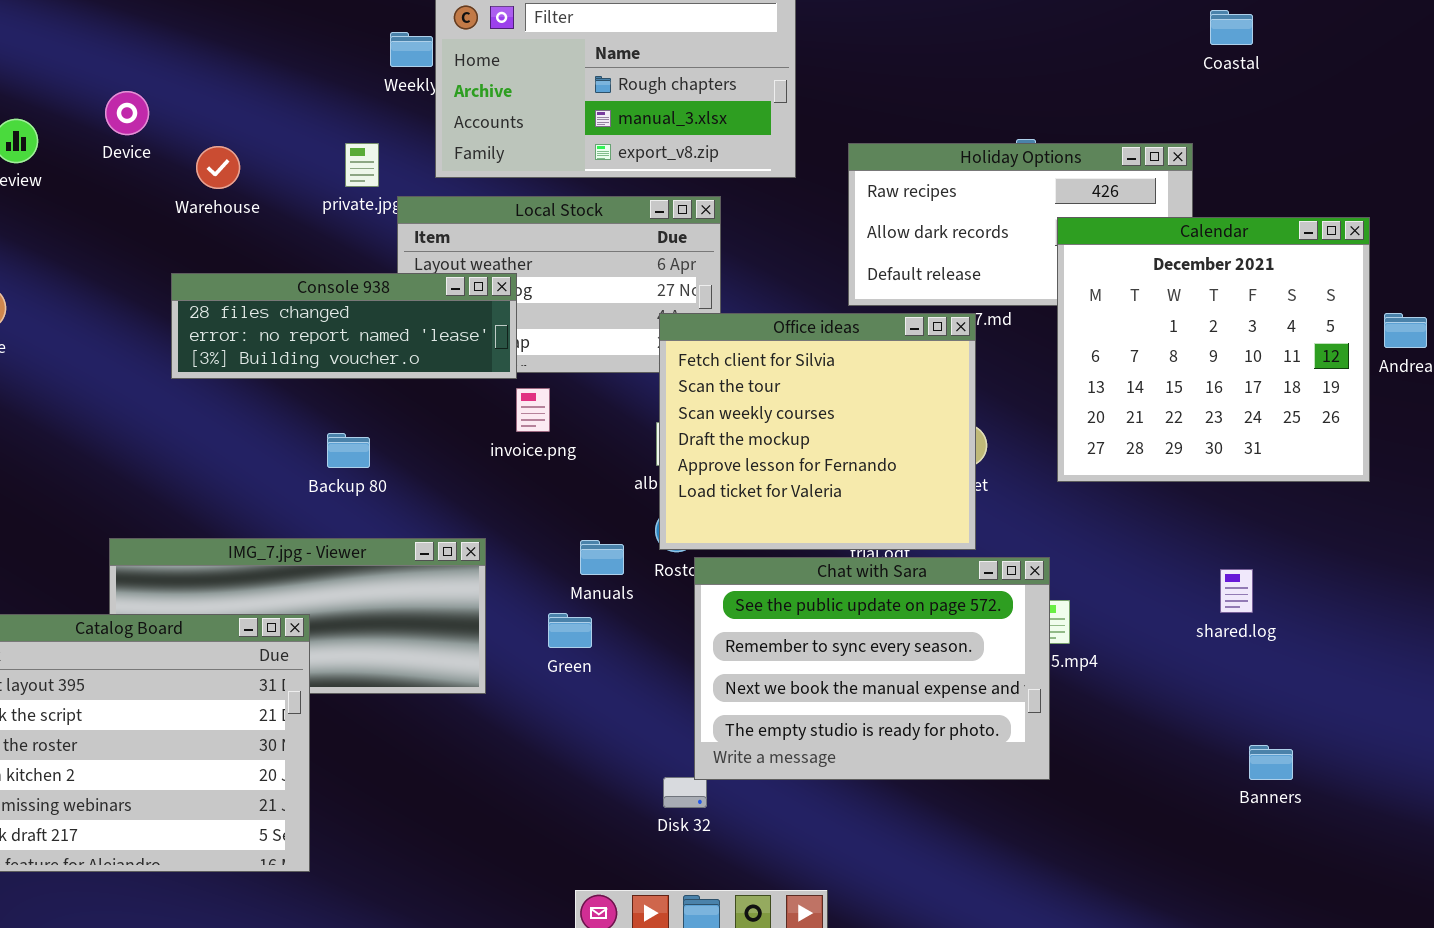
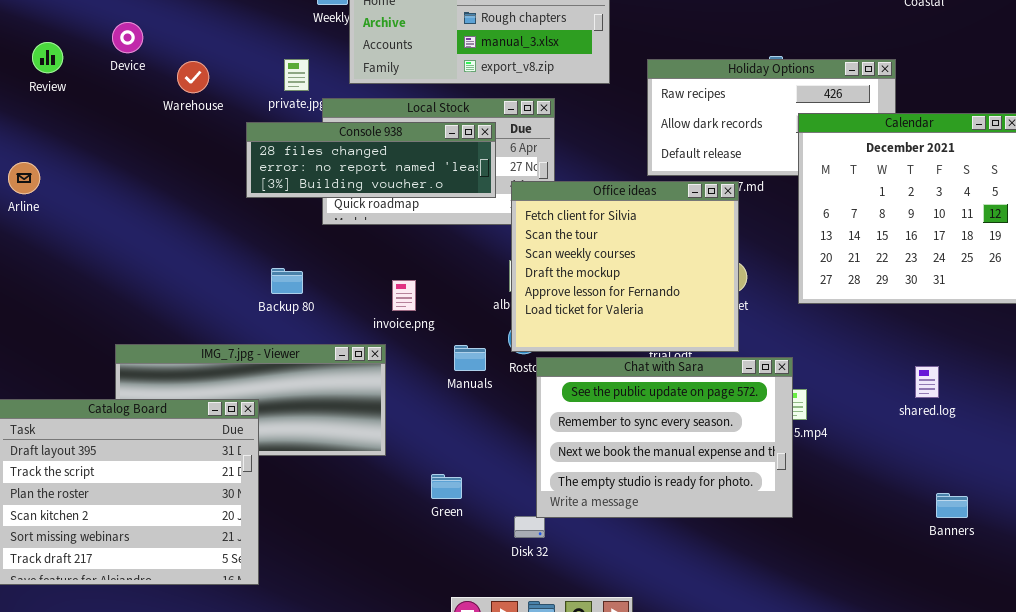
Console 938: [171,273,517,379] -> [246,122,496,198], moved
invoice.png: [516,388,550,432] -> [392,280,416,311], moved
Green: [548,613,592,648] -> [431,474,462,499], moved

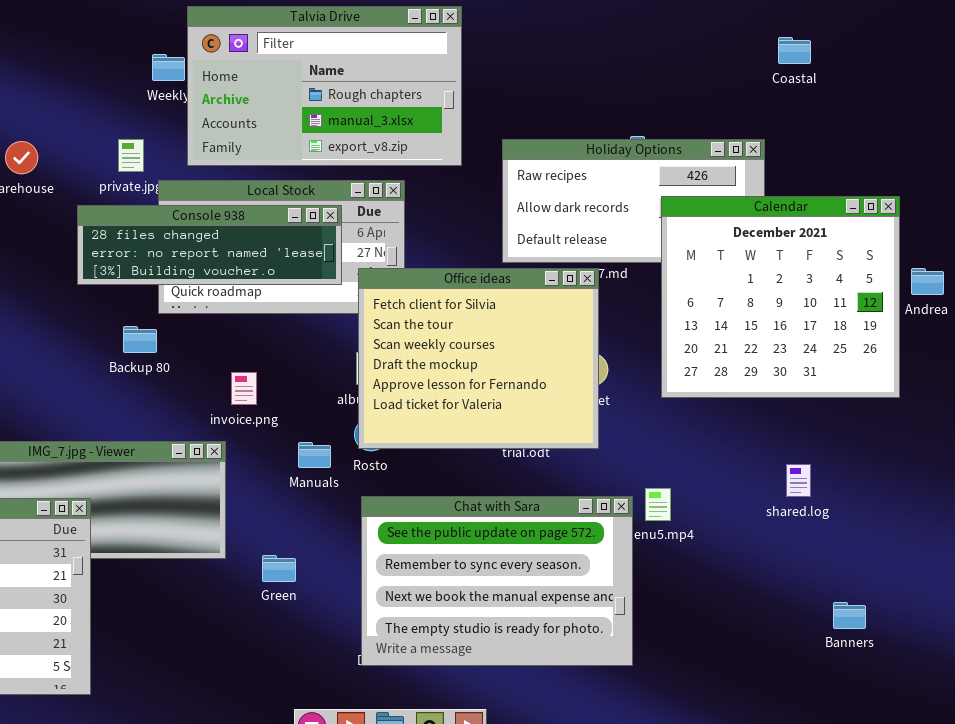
Backup 80: [271,268,303,294] -> [123,326,157,353], moved
Chat with Sara: [536,357,793,518] -> [361,496,633,666], moved
Green: [431,474,462,499] -> [262,555,296,582], moved
Banners: [936,493,968,518] -> [833,602,866,629], moved

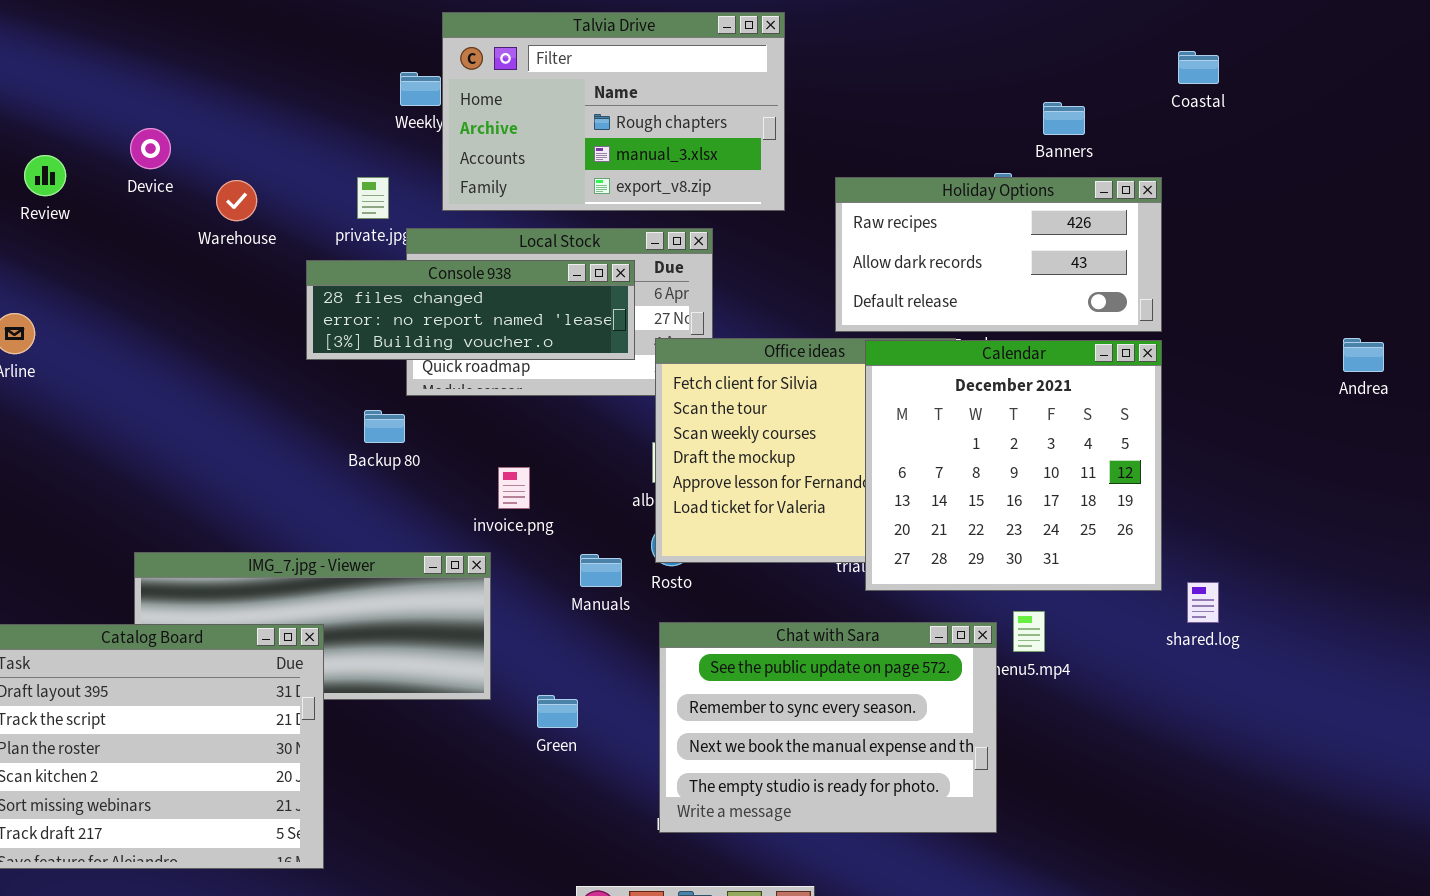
Calendar: [661,196,900,398] -> [865,340,1162,591], moved
Banners: [833,602,866,629] -> [1043,102,1085,135], moved

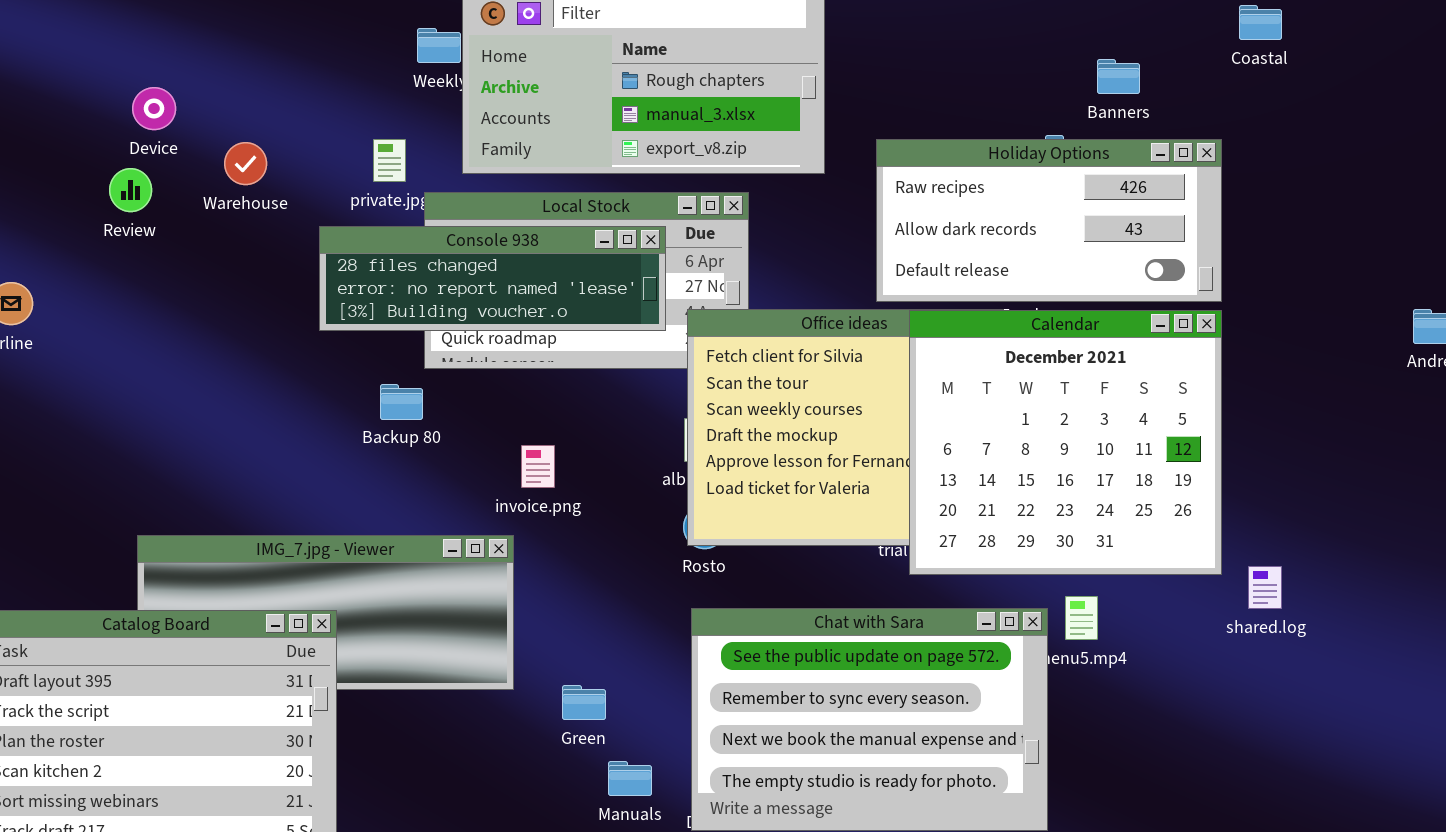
Review: [24,155,66,196] -> [109,168,152,212], moved
Manuals: [580,554,622,587] -> [608,761,652,796], moved

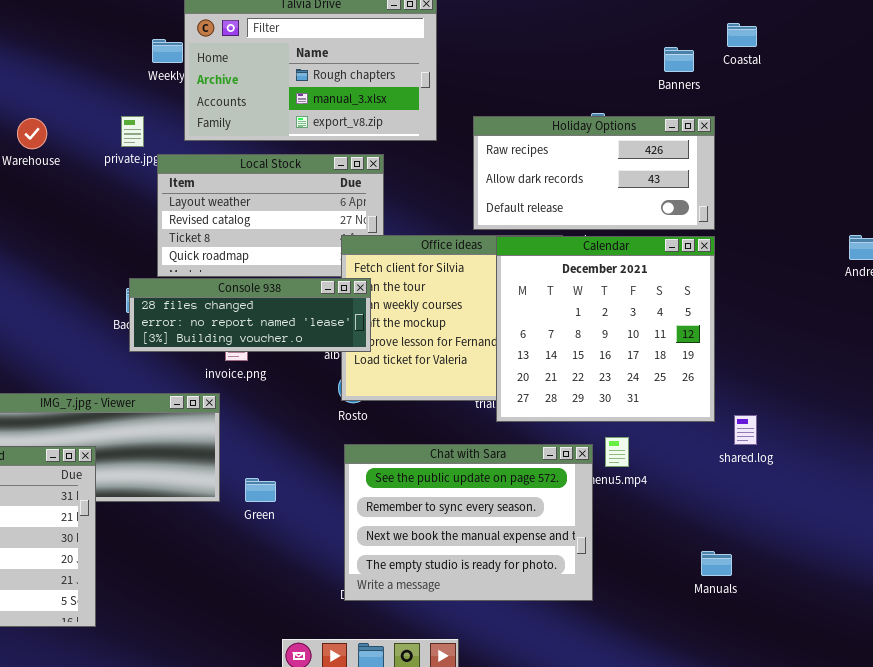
Banners: [1097,59,1140,94] -> [664,47,694,72], moved
Console 938: [319,226,666,331] -> [129,278,371,352], moved
Green: [562,685,606,720] -> [245,478,276,502], moved
Manuals: [608,761,652,796] -> [701,551,732,576], moved

